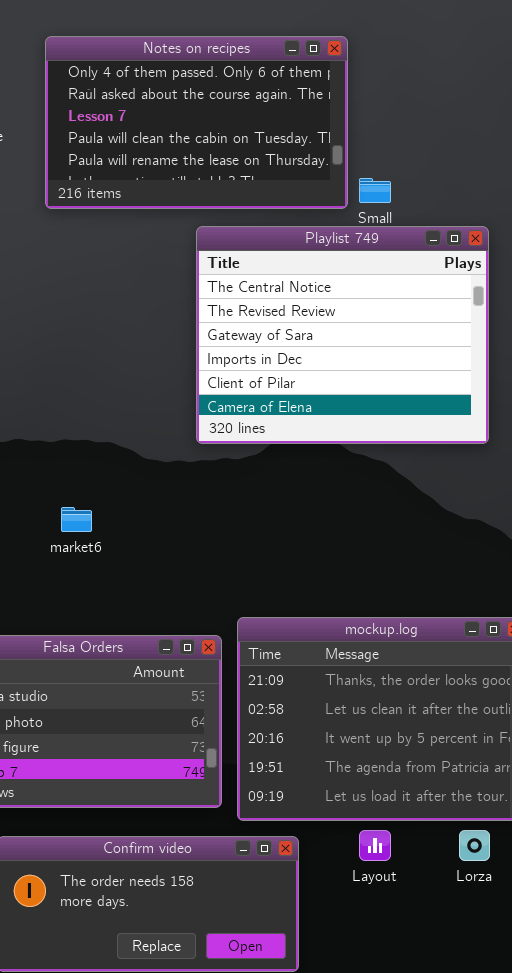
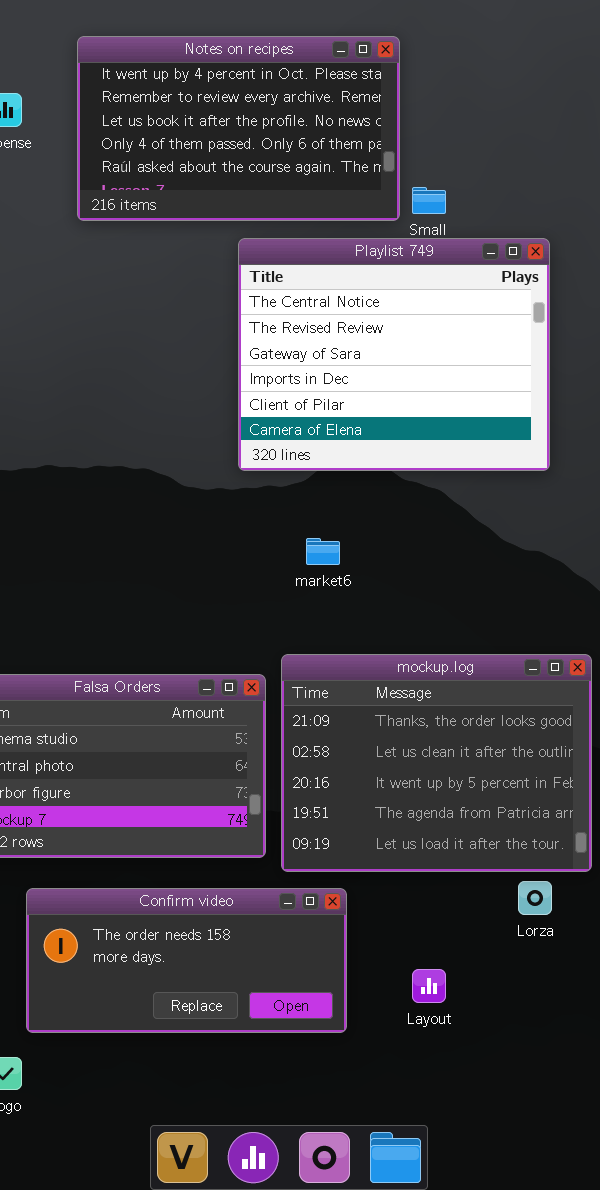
Notes on recipes: [45,36,348,209] -> [77,36,400,221], scrolled up 3 rows
market6: [61,507,92,532] -> [306,538,340,565], moved
Layout: [359,830,391,861] -> [412,969,446,1003], moved

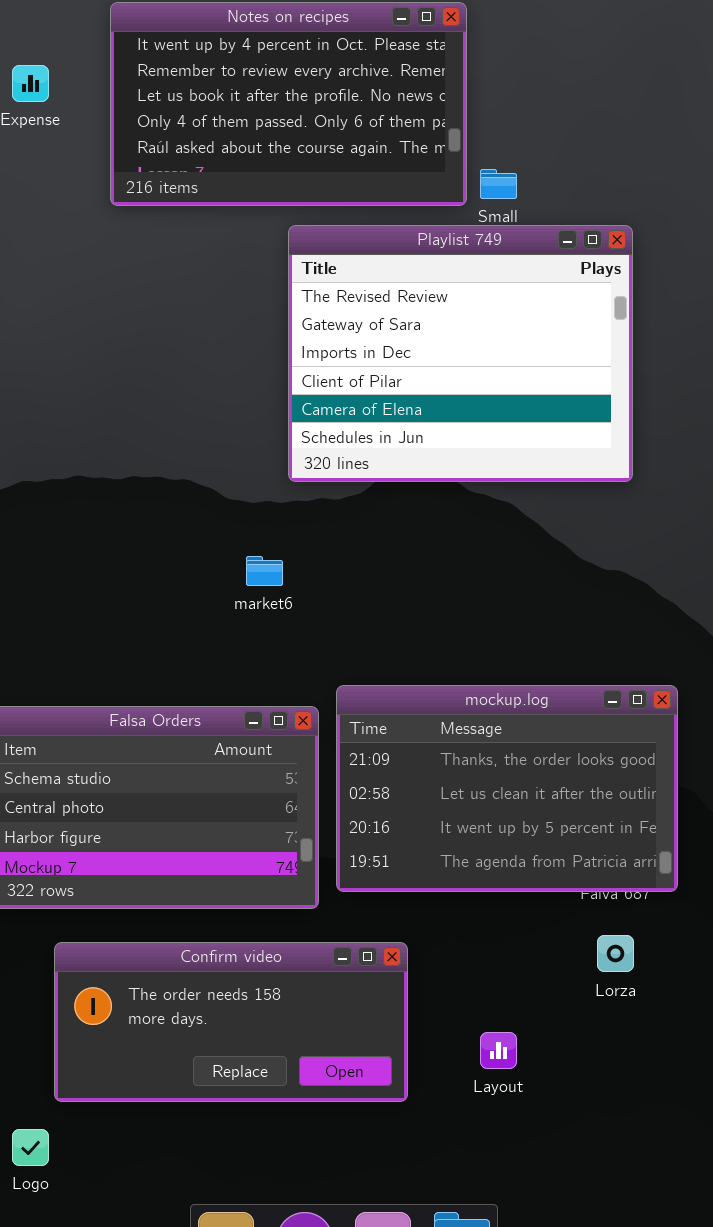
Playlist 749: [238,238,550,471] -> [288,225,633,482], scrolled down 1 row
market6: [306,538,340,565] -> [246,556,283,586], moved
mockup.log: [281,654,592,872] -> [336,685,678,892], resized

